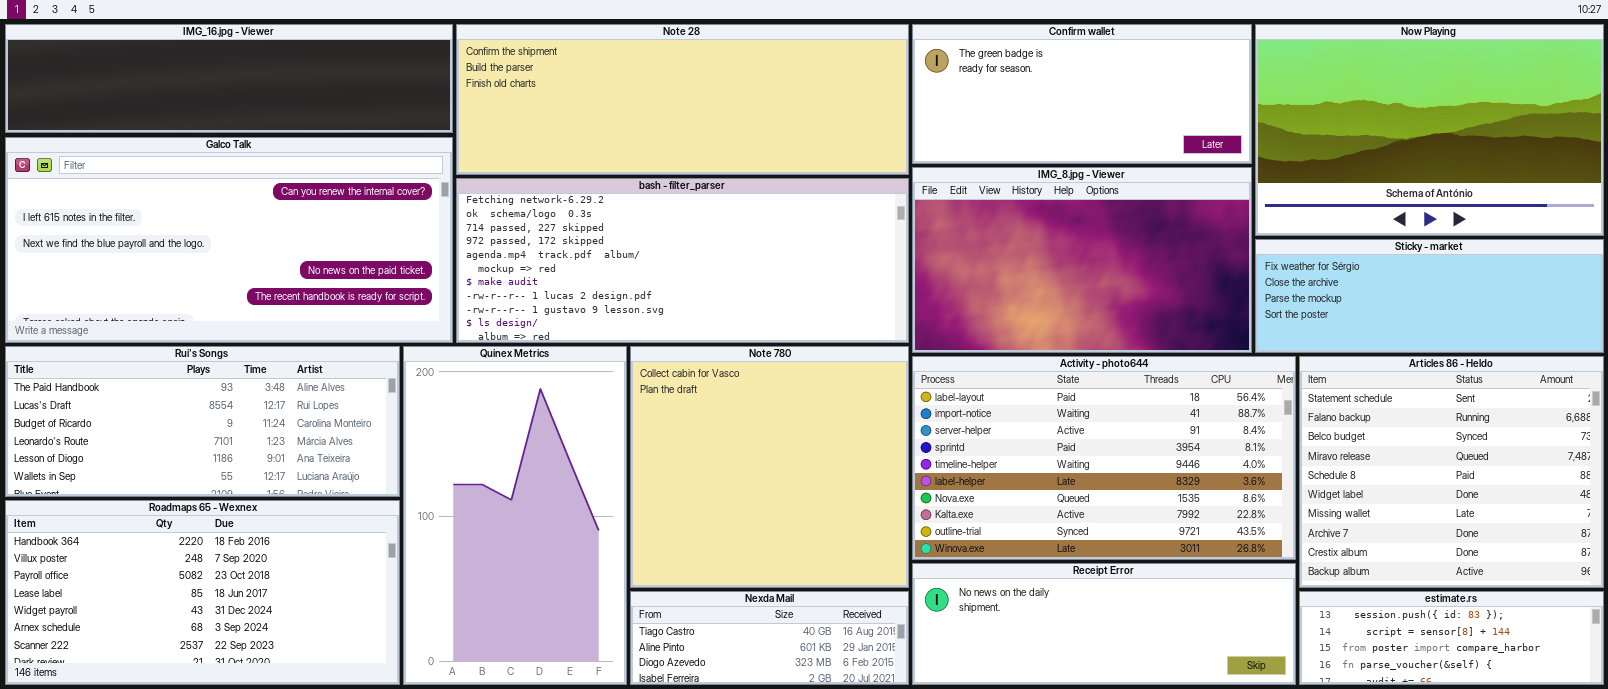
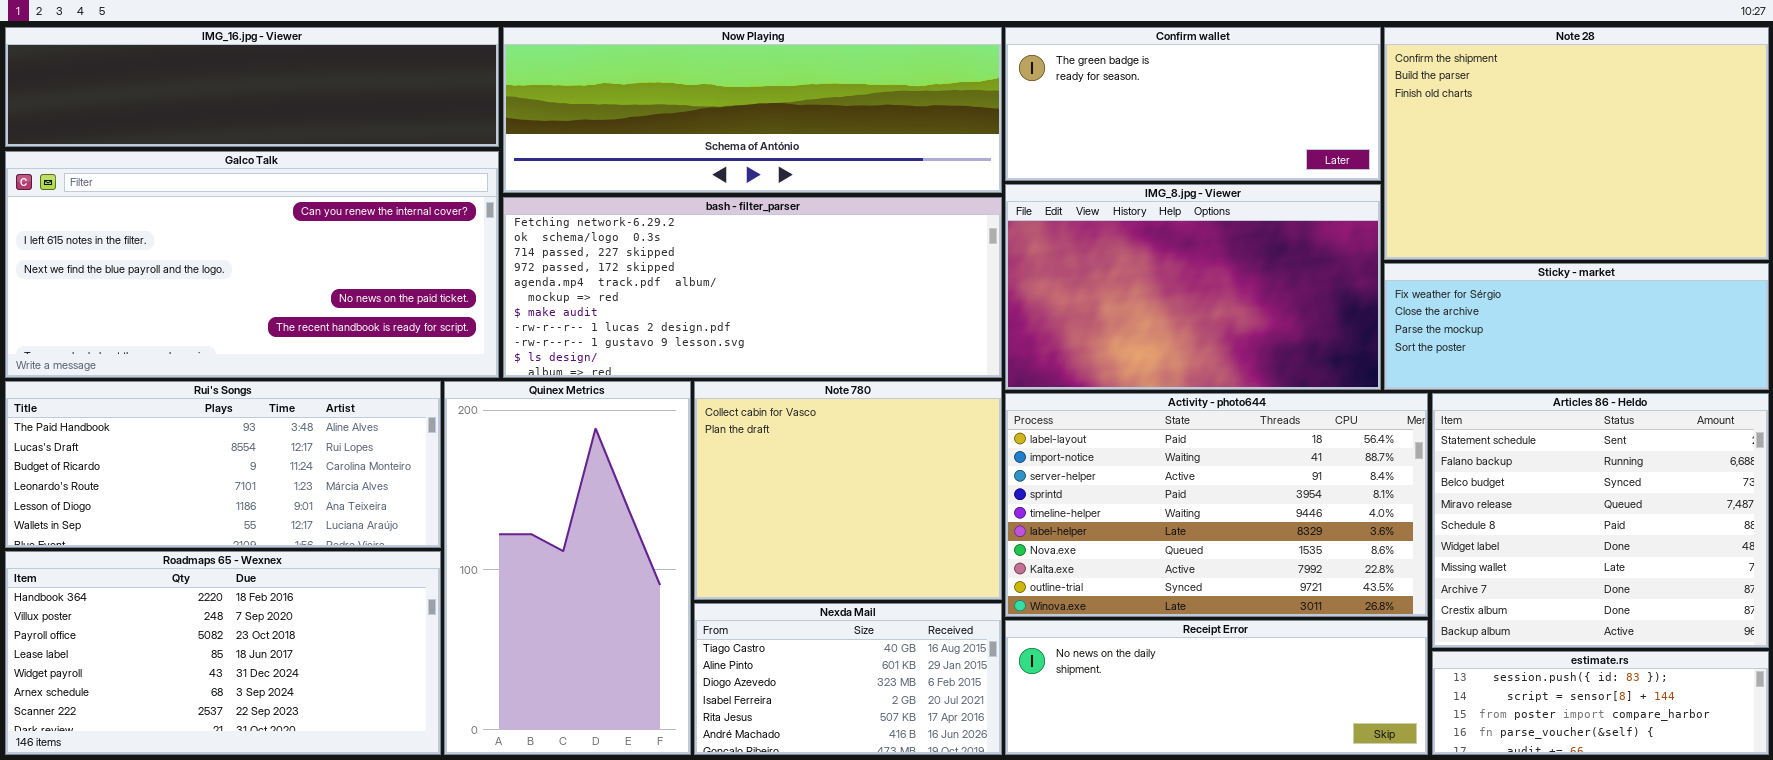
Note 28: [456,24,909,175] -> [1384,27,1769,260], moved, resized
Now Playing: [1255,24,1604,236] -> [503,27,1002,193], moved, resized
Note 780: [630,346,909,588] -> [694,381,1002,600], resized
Nexda Mail: [630,591,909,685] -> [694,603,1002,755], resized

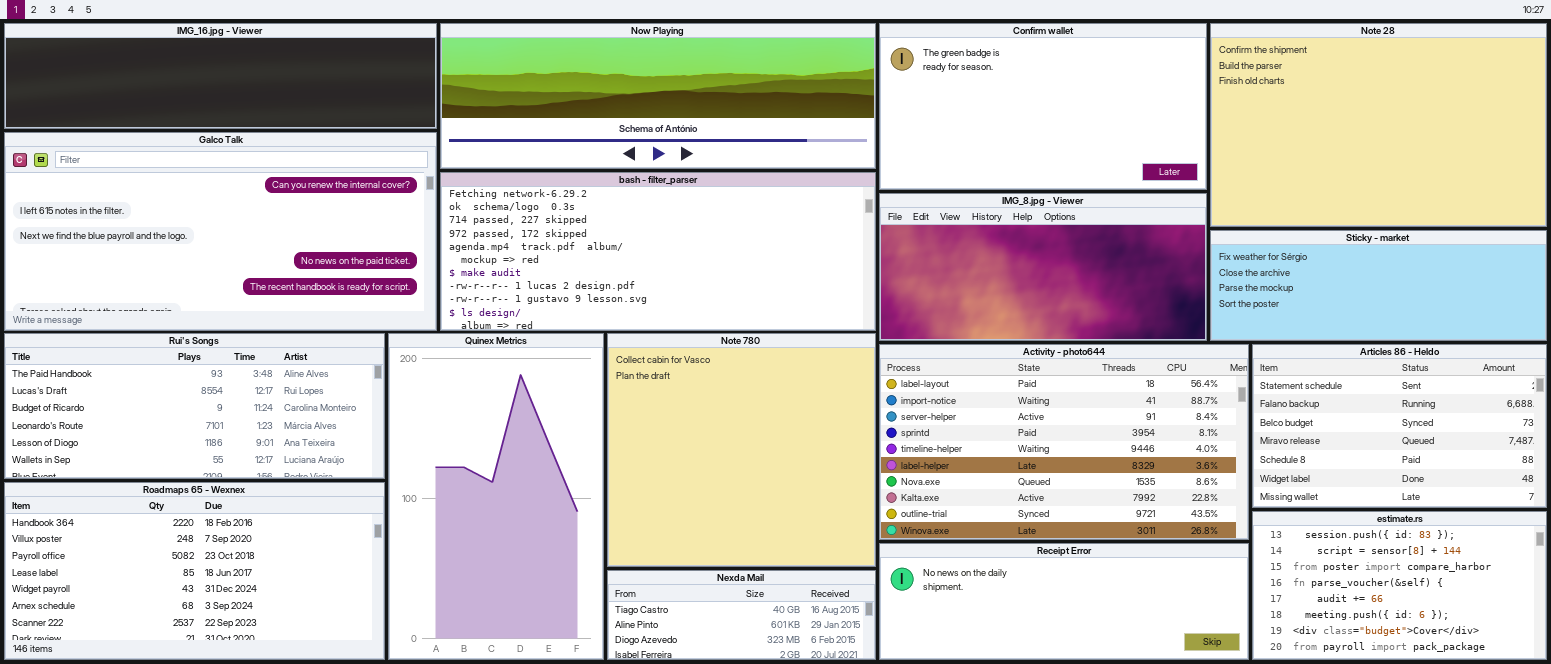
Confirm wallet: [1005,27,1381,181] -> [879,23,1207,190], resized
IMG_8.jpg - Viewer: [1005,184,1381,390] -> [879,193,1207,341], resized
Note 780: [694,381,1002,600] -> [607,333,876,567], resized
Articles 86 - Heldo: [1432,393,1769,648] -> [1252,344,1547,508], resized
Nexda Mail: [694,603,1002,755] -> [607,570,876,660], resized
estimate.rs: [1432,651,1769,755] -> [1252,511,1547,660], resized

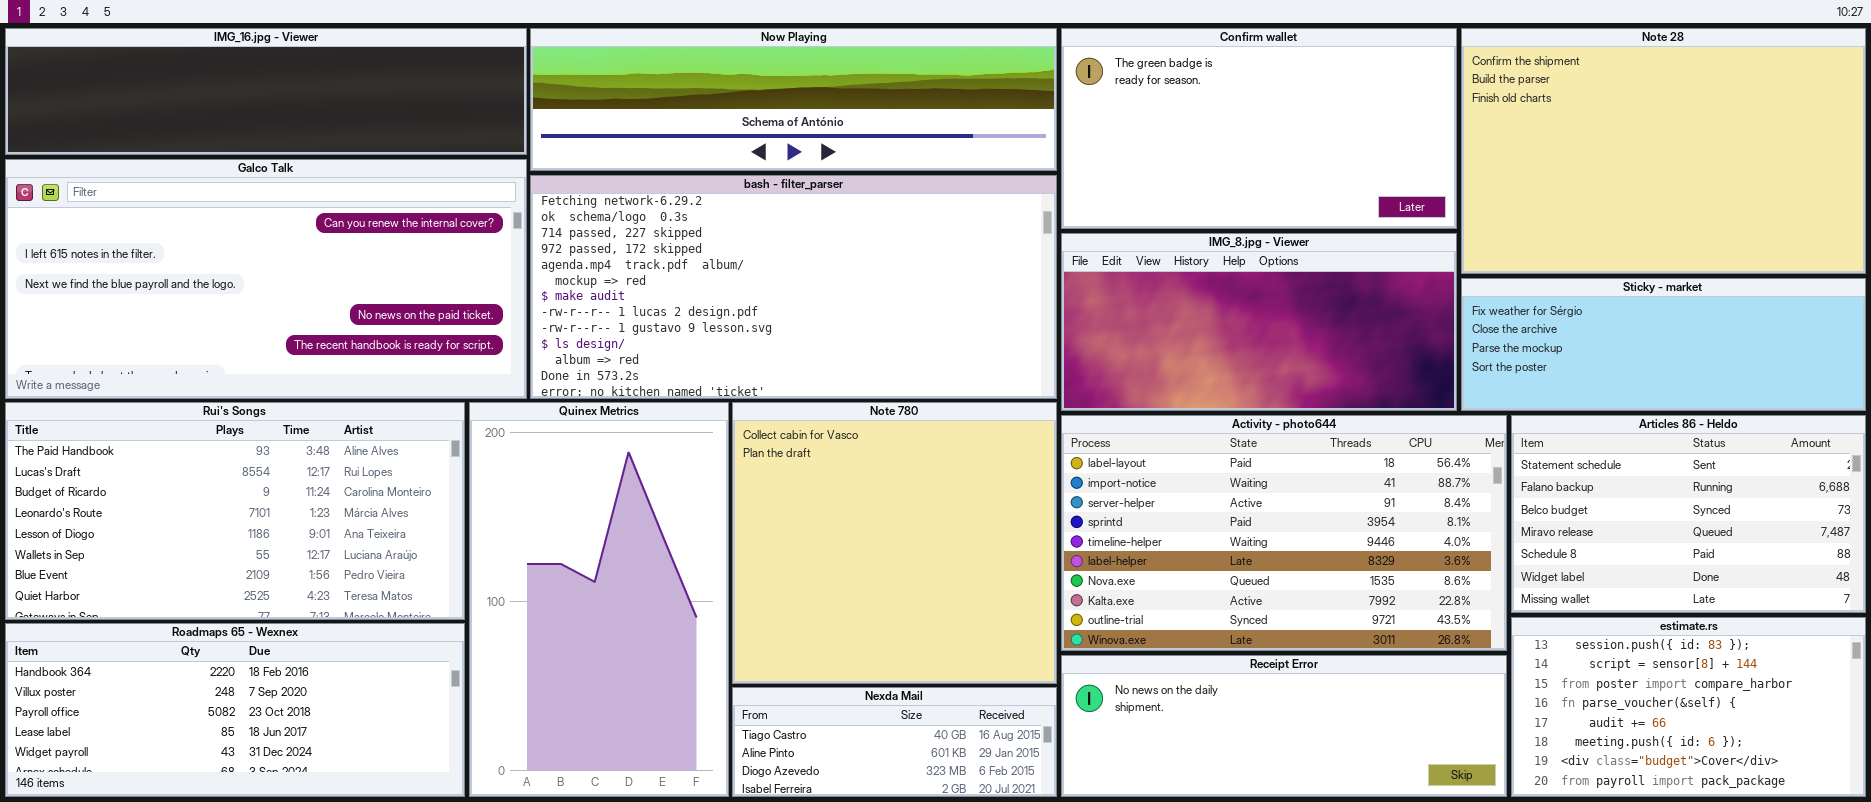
Now Playing: [440,23,876,169] -> [530,28,1057,171], resized
bash - filter_parser: [440,172,876,331] -> [530,175,1057,399], resized
Rui's Songs: [4,333,385,479] -> [5,402,465,620], resized
Roadmaps 65 - Wexnex: [4,482,385,660] -> [5,623,465,797], resized

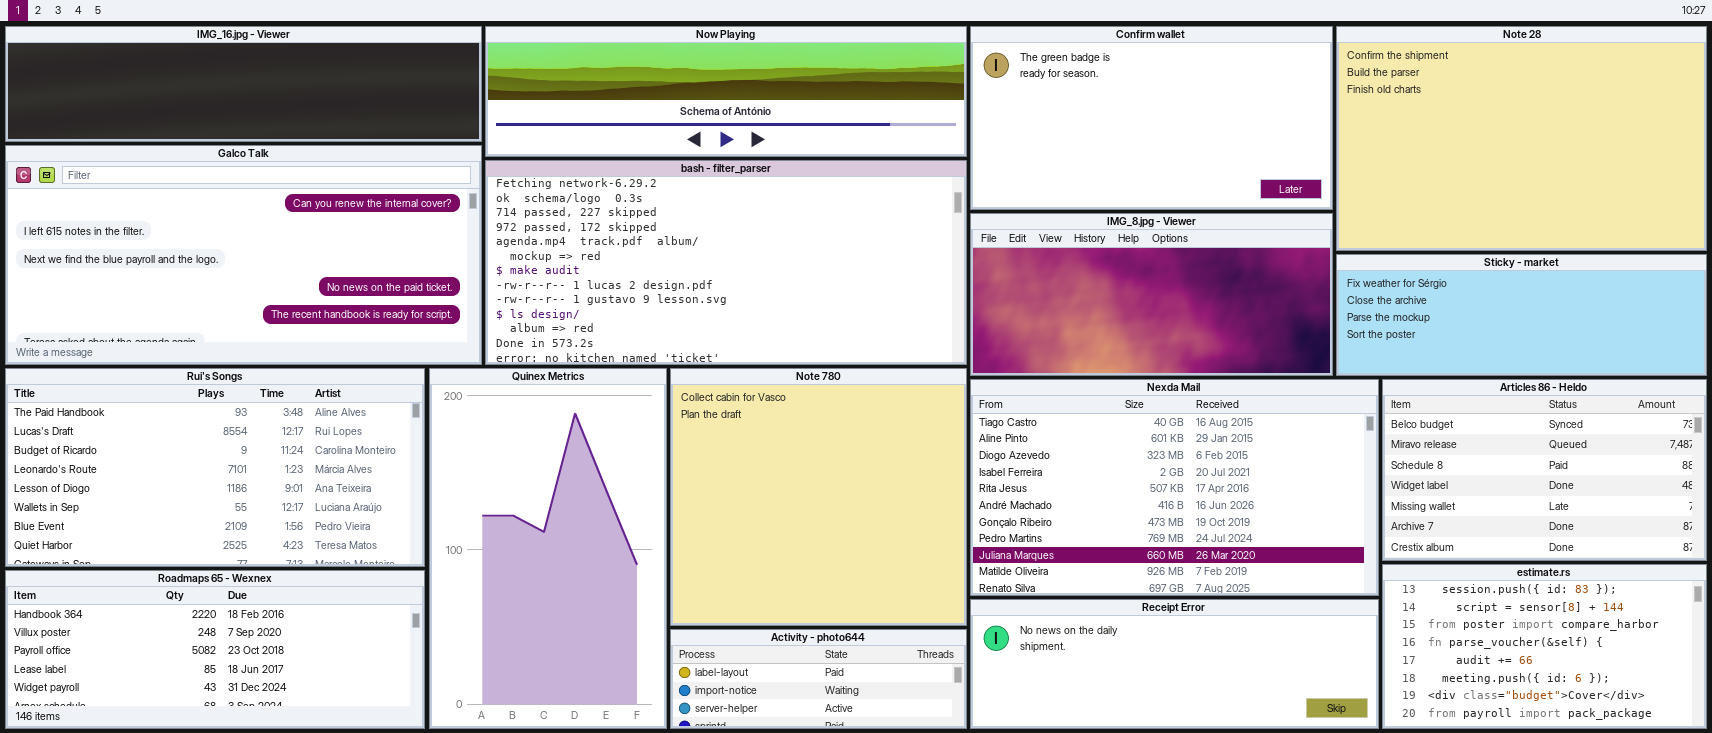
Activity - photo644: [1061,415,1507,651] -> [670,629,967,729], moved, resized
Articles 86 - Heldo: [1511,415,1866,613] -> [1382,379,1707,561], scrolled down 2 rows
Nexda Mail: [732,687,1057,797] -> [970,379,1379,596], moved, resized

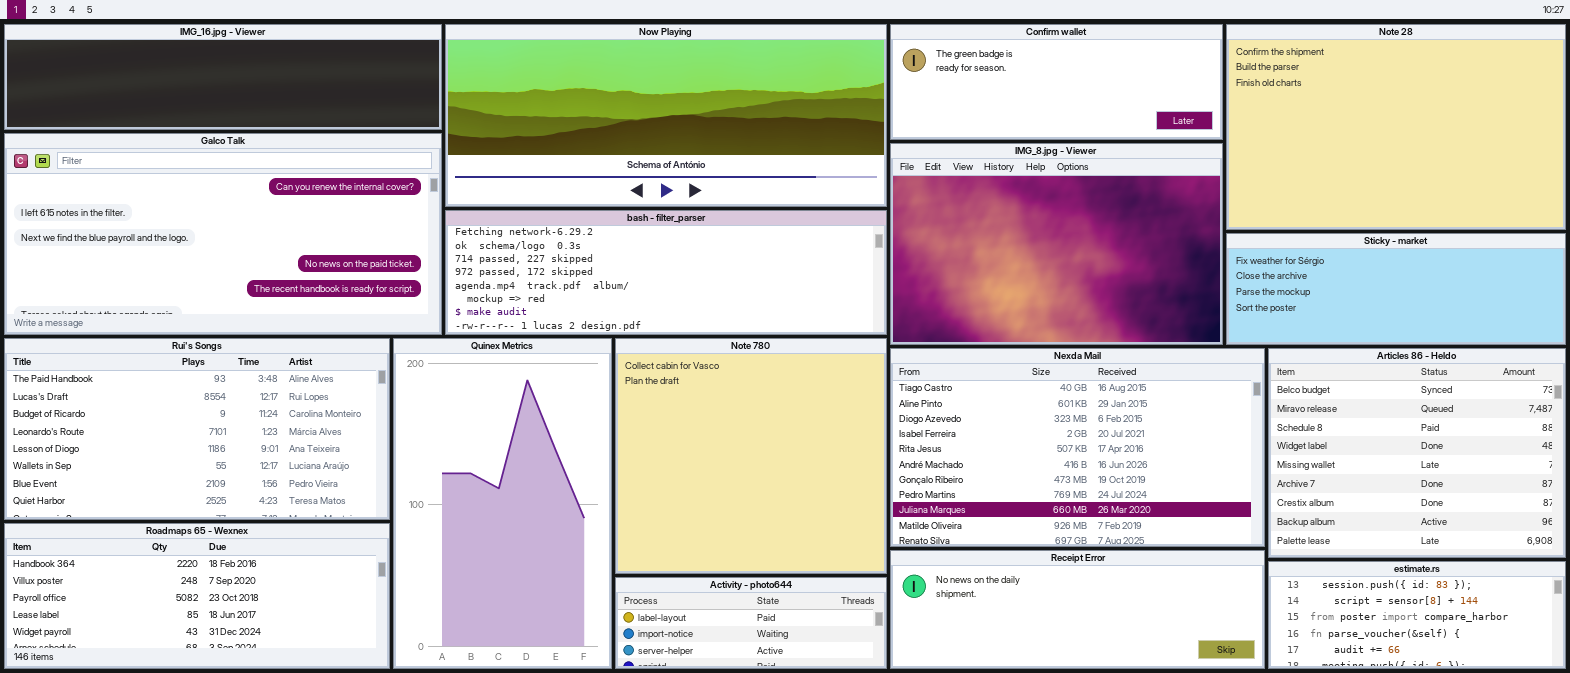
Now Playing: [485,26,967,157] -> [445,24,887,207], resized
Confirm wallet: [970,26,1333,210] -> [890,24,1223,140], resized
bash - filter_parser: [485,160,967,365] -> [445,210,887,335], resized
IMG_8.jpg - Viewer: [970,213,1333,376] -> [890,143,1223,345], resized
Articles 86 - Heldo: [1382,379,1707,561] -> [1268,348,1566,558], resized
estimate.rs: [1382,564,1707,729] -> [1268,561,1566,669], resized

